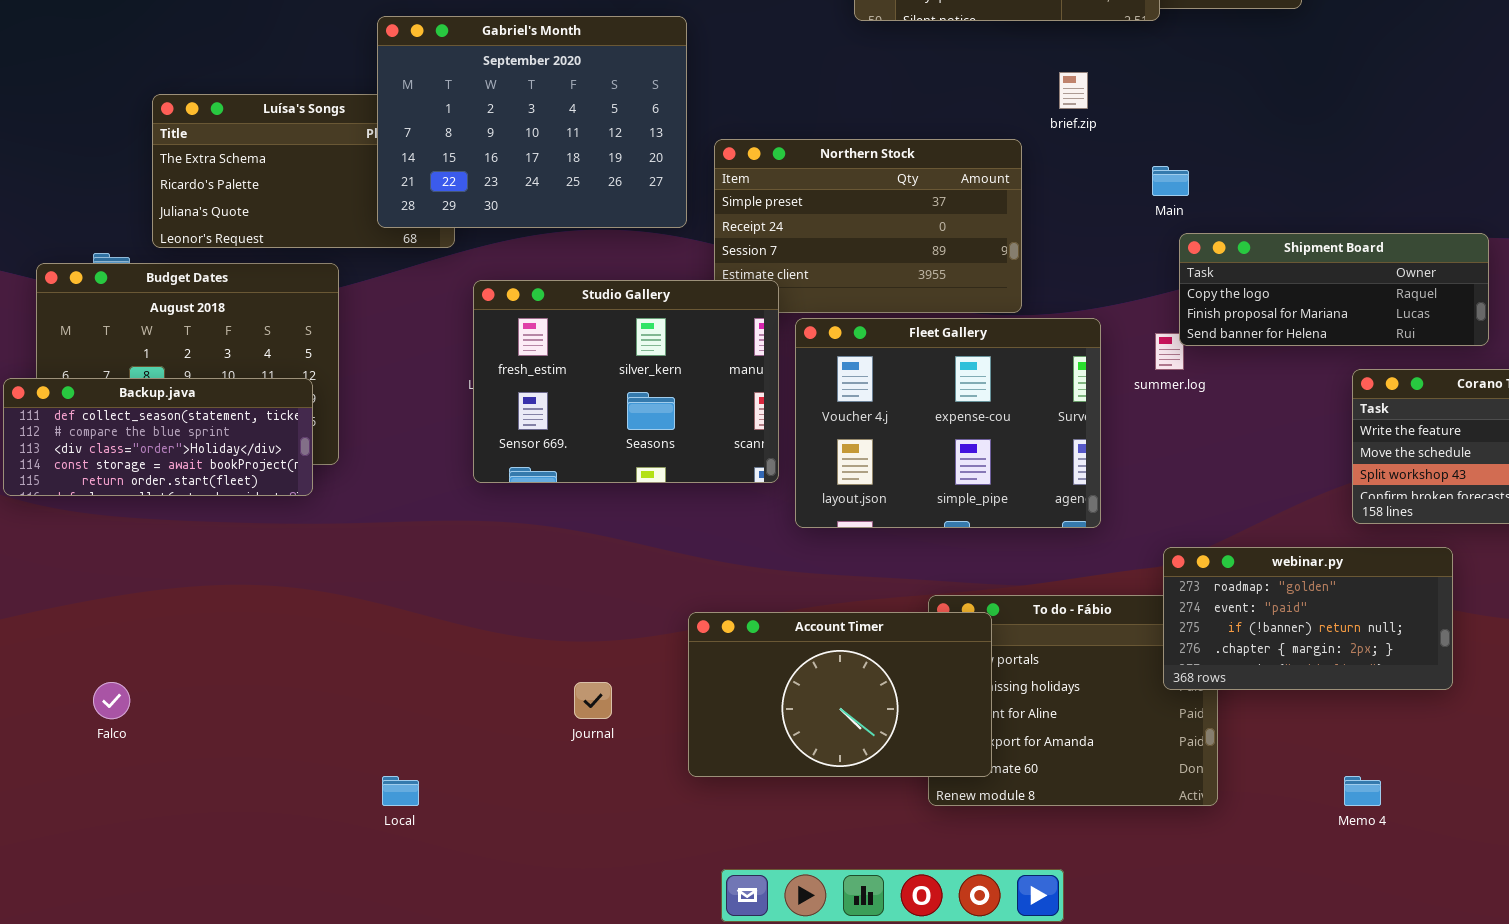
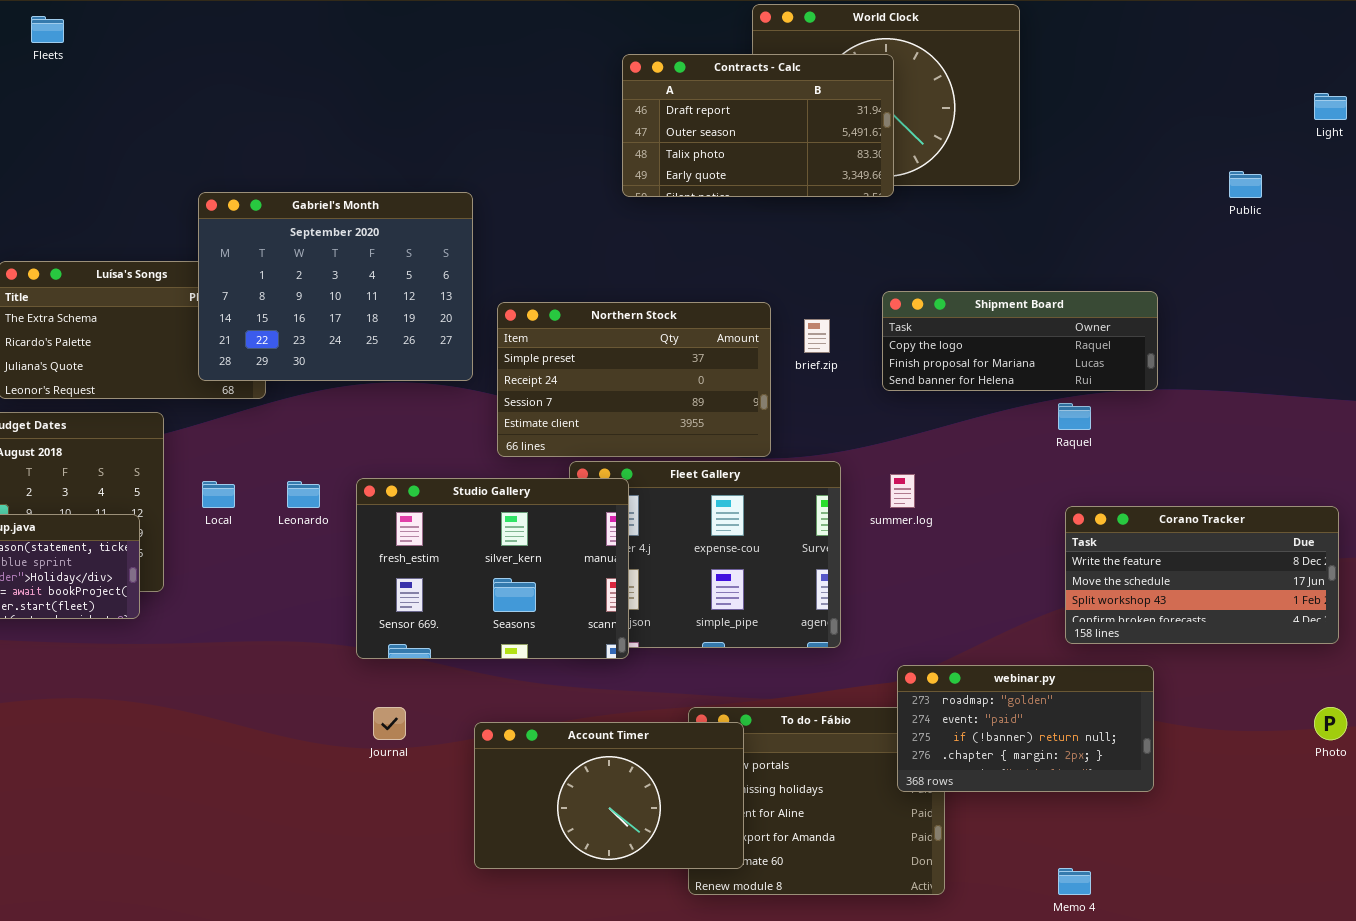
brief.zip: [1059,72,1088,109] -> [804,319,830,353], moved
Shipment Board: [1179,233,1489,346] -> [882,291,1158,391], moved
Studio Gallery: [473,280,779,483] -> [356,478,629,659], moved
Journal: [574,682,612,719] -> [373,707,406,740], moved
Local: [382,776,419,806] -> [202,481,235,508], moved

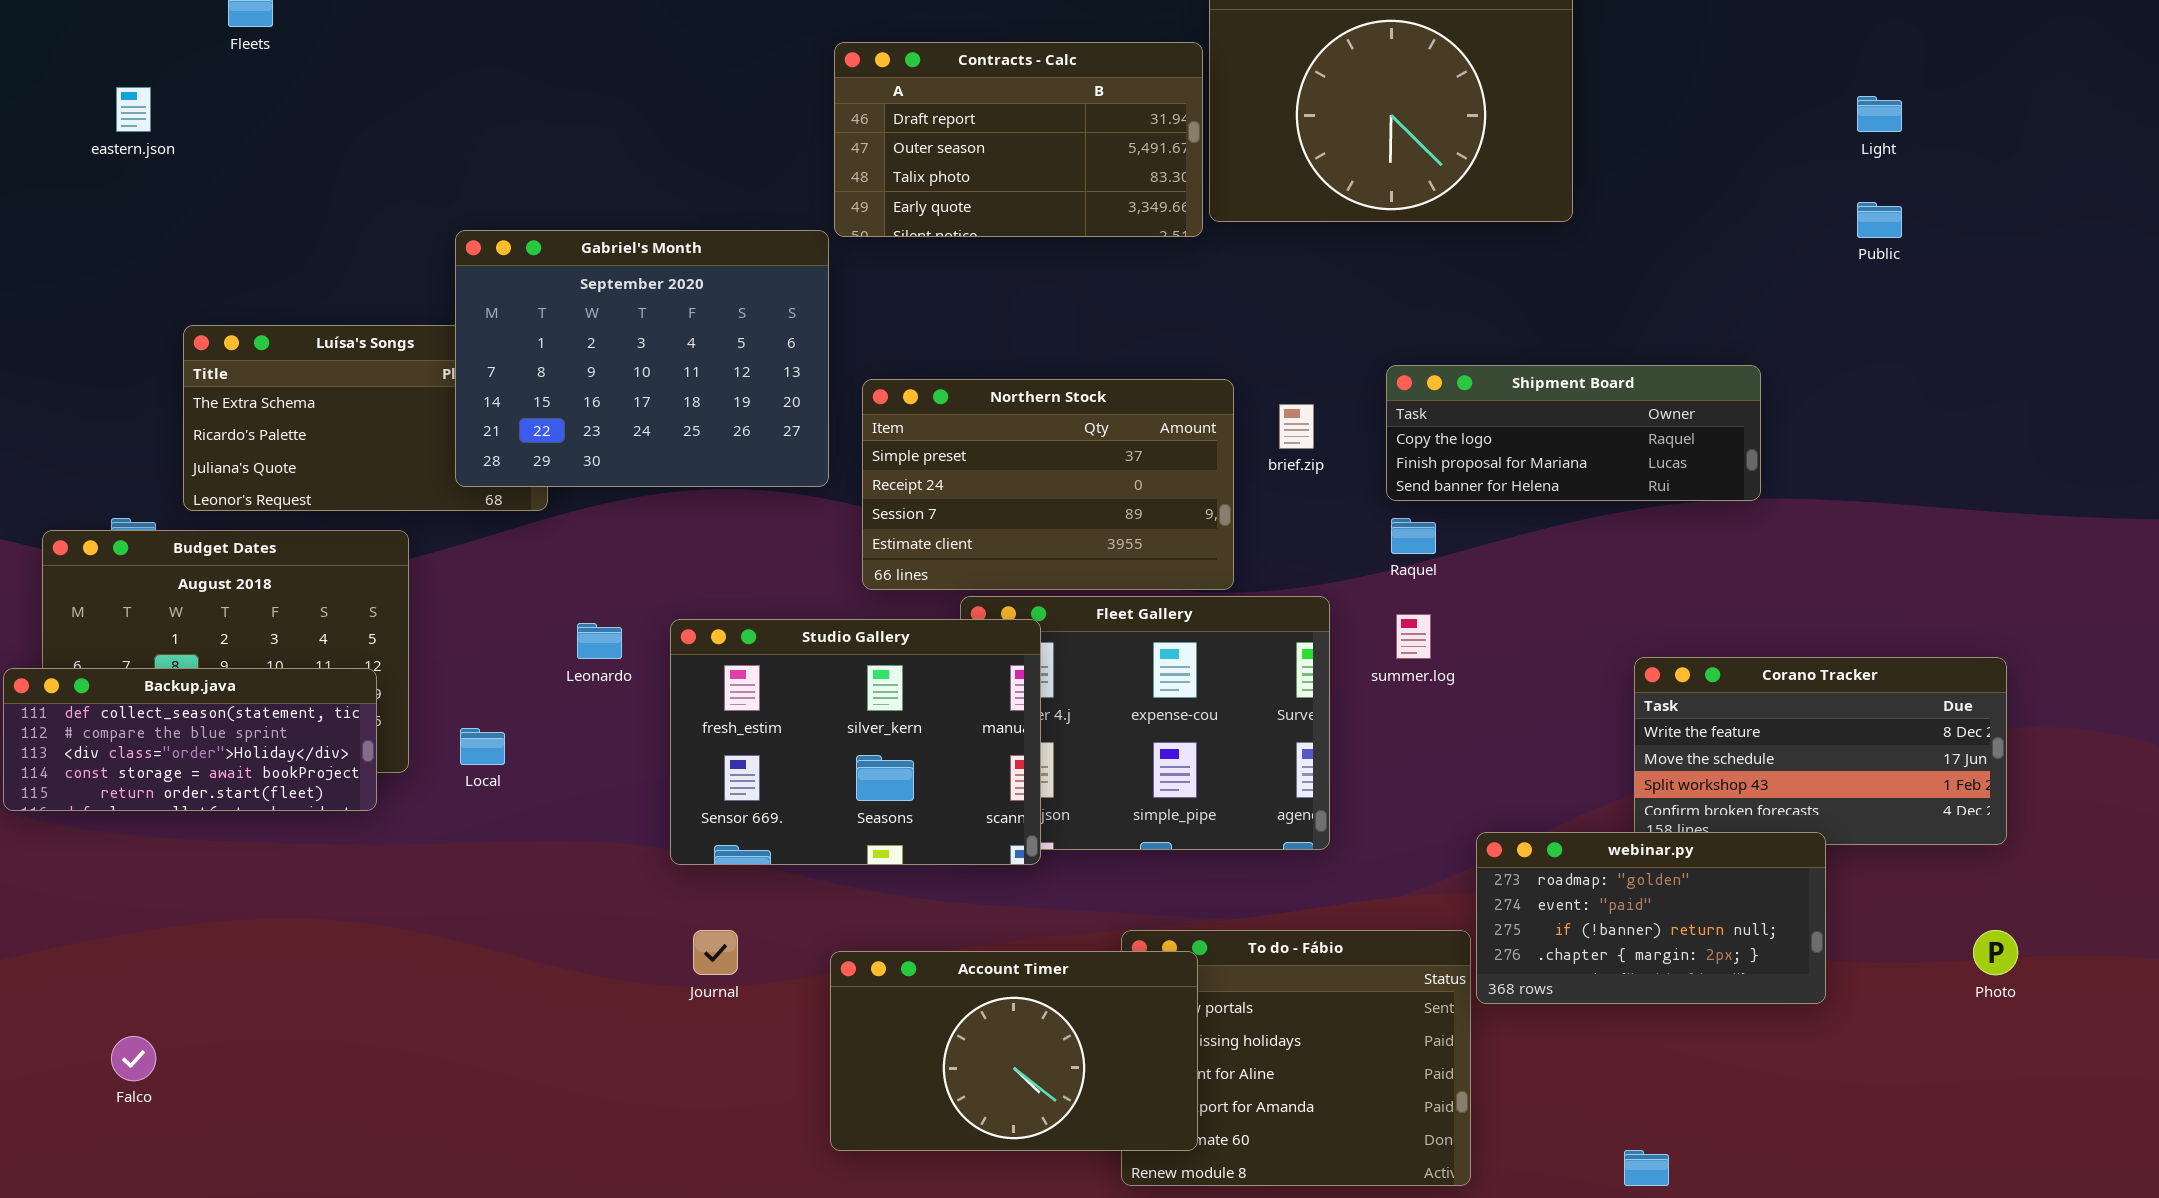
Contracts - Calc: [622,54,894,197] -> [834,42,1203,237], moved
Light: [1314,93,1347,120] -> [1857,96,1902,132], moved
Raquel: [1058,403,1091,430] -> [1391,518,1436,554], moved
Local: [202,481,235,508] -> [460,728,505,765], moved
webinar.py: [897,665,1154,792] -> [1476,832,1826,1004], moved

